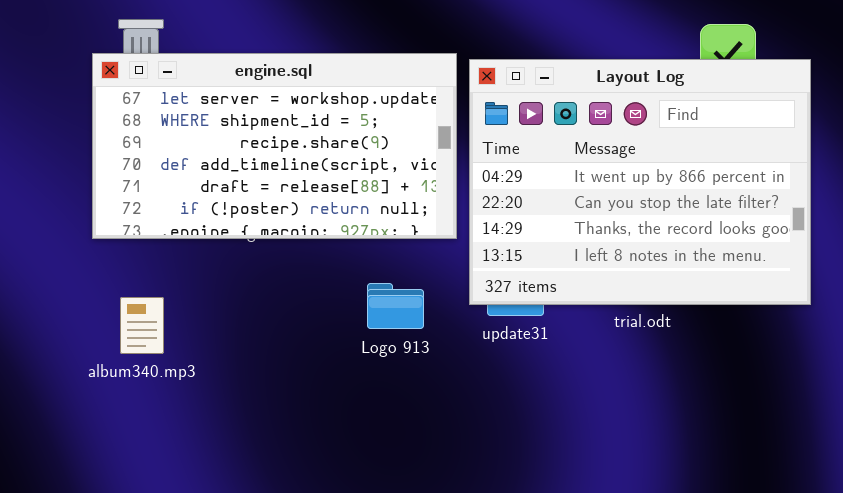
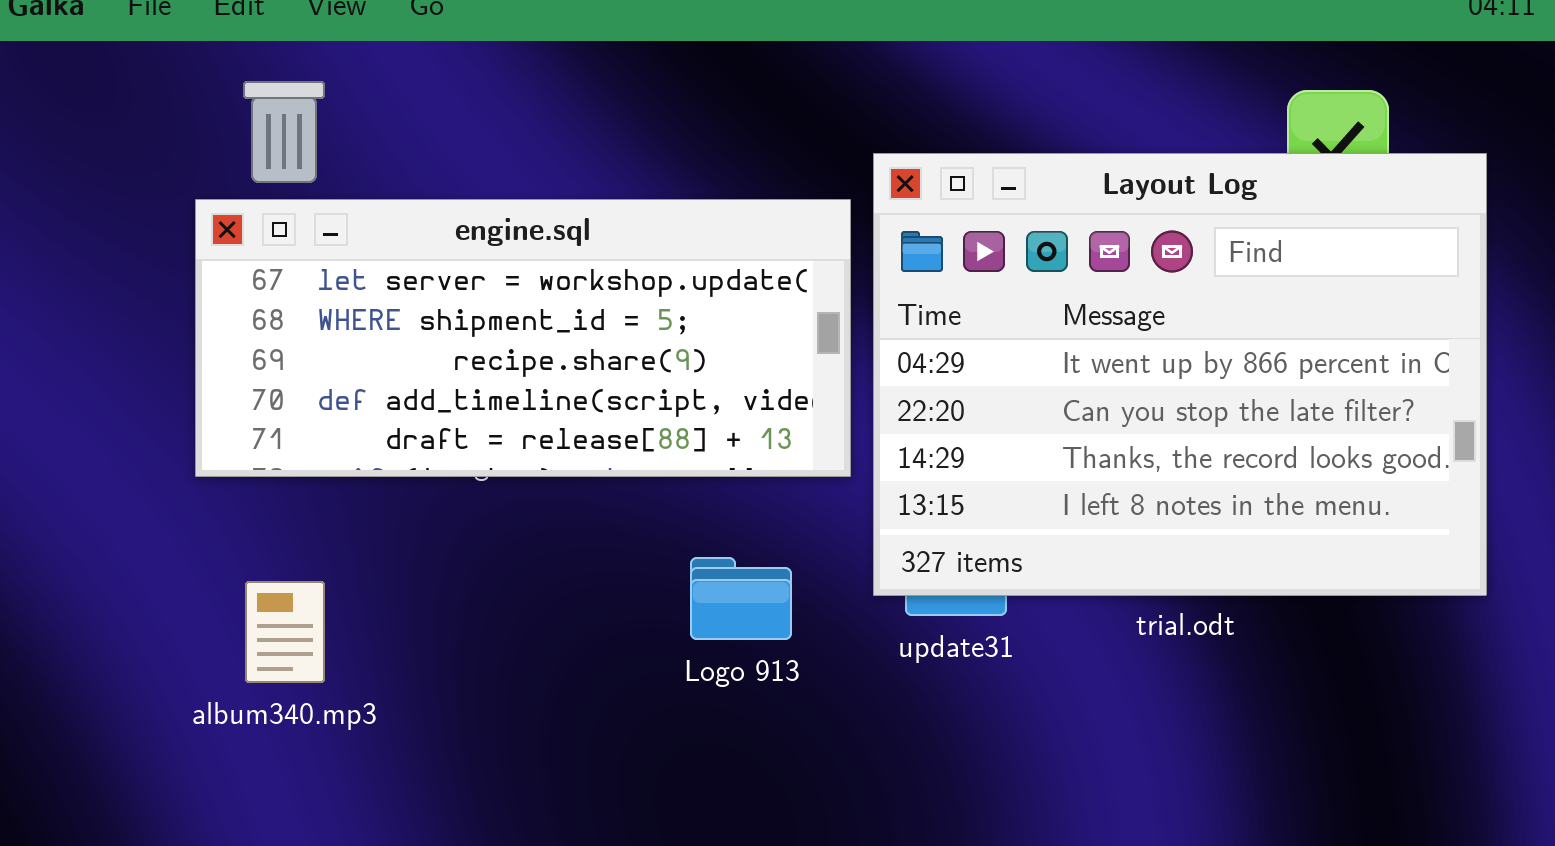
engine.sql: [92,53,457,239] -> [195,199,851,477], resized

